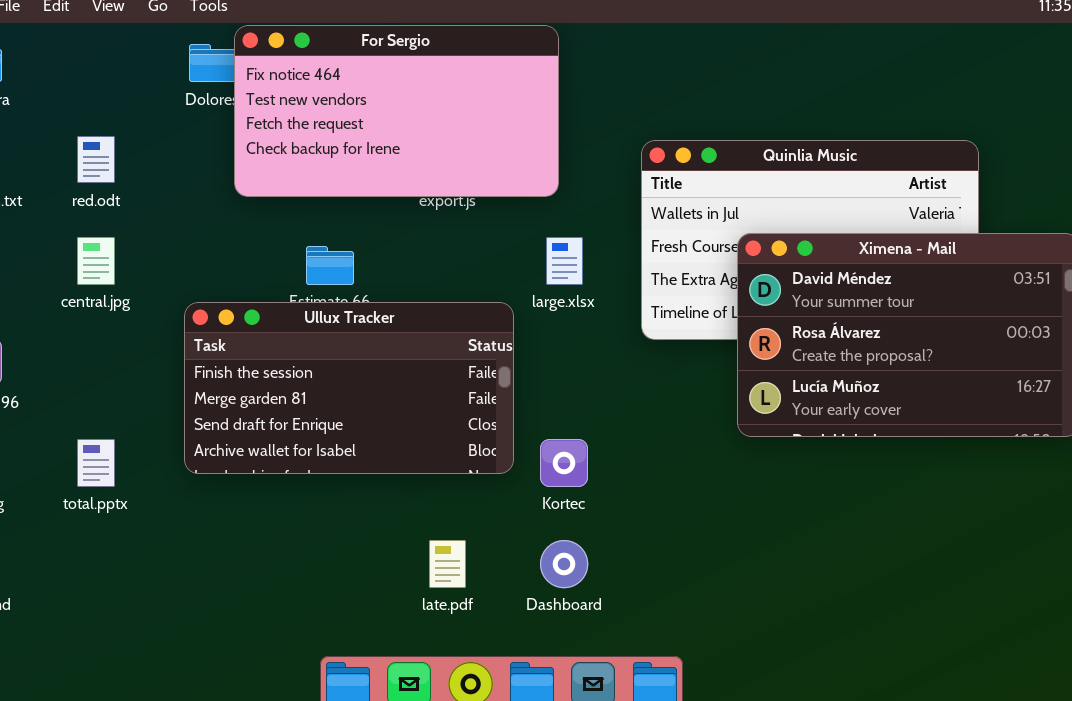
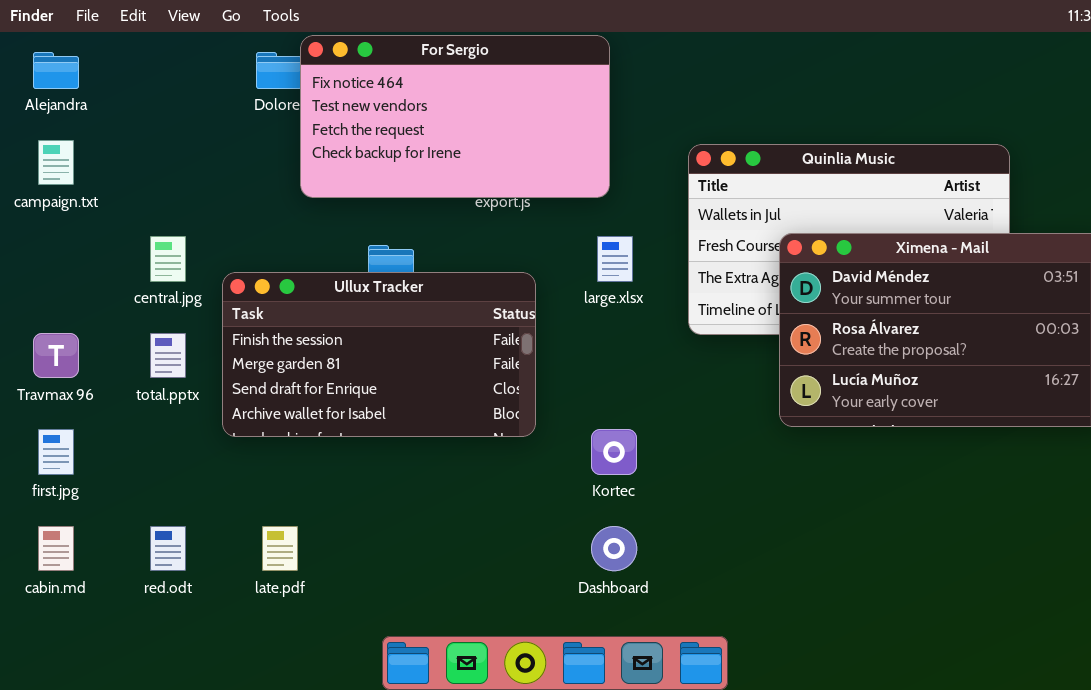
red.odt: [77,136,115,183] -> [150,526,186,571], moved
Ullux Tracker: [184,302,514,474] -> [222,272,536,437], moved
total.pptx: [77,439,115,487] -> [150,333,186,378], moved
late.pdf: [429,540,466,588] -> [262,526,298,571], moved

